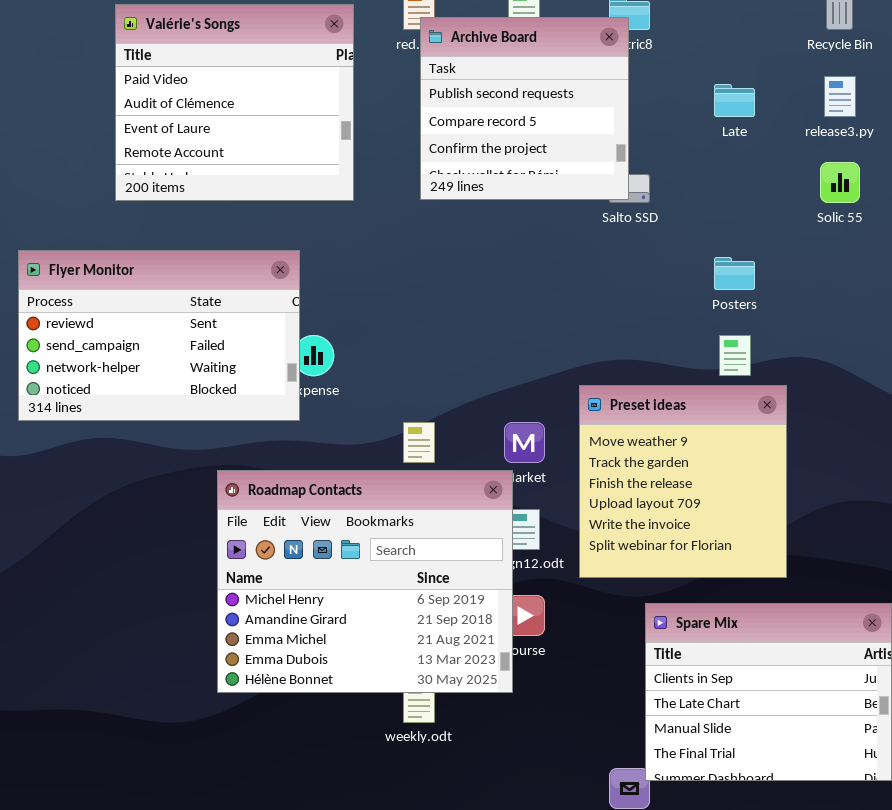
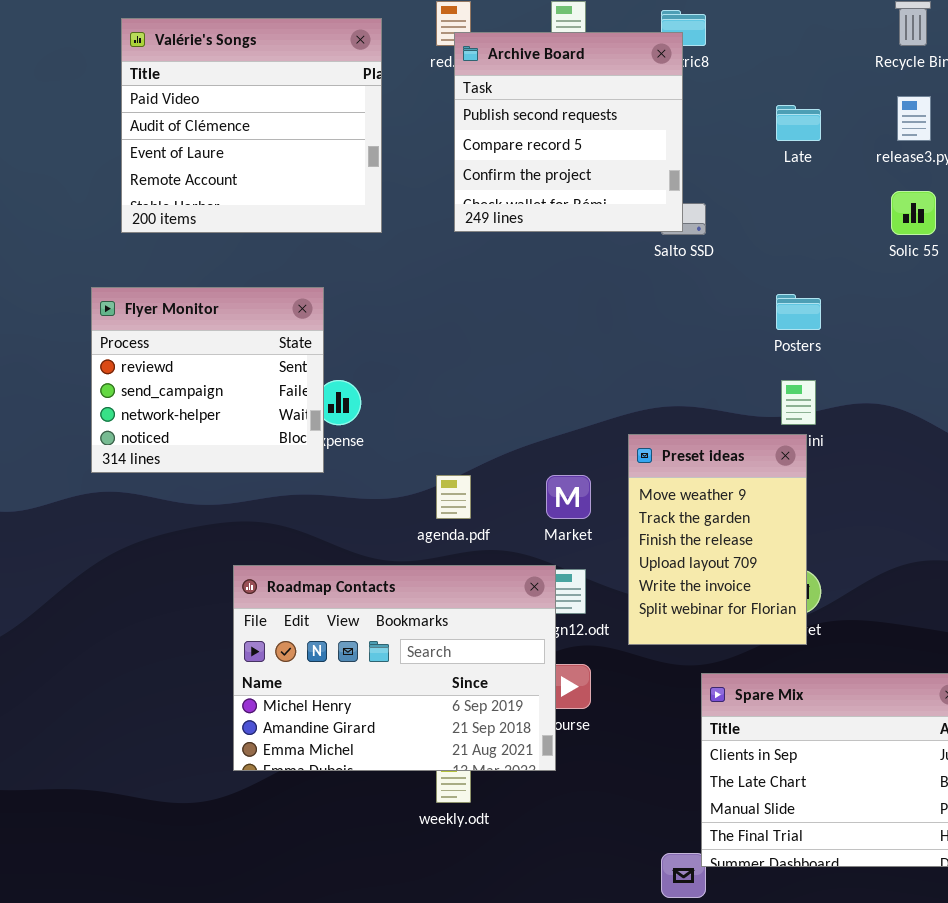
Flyer Monitor: [18,250,300,421] -> [91,287,324,473], resized
Preset ideas: [579,385,787,578] -> [628,434,807,645], resized
Roadmap Contacts: [217,470,513,693] -> [233,565,556,771], resized

